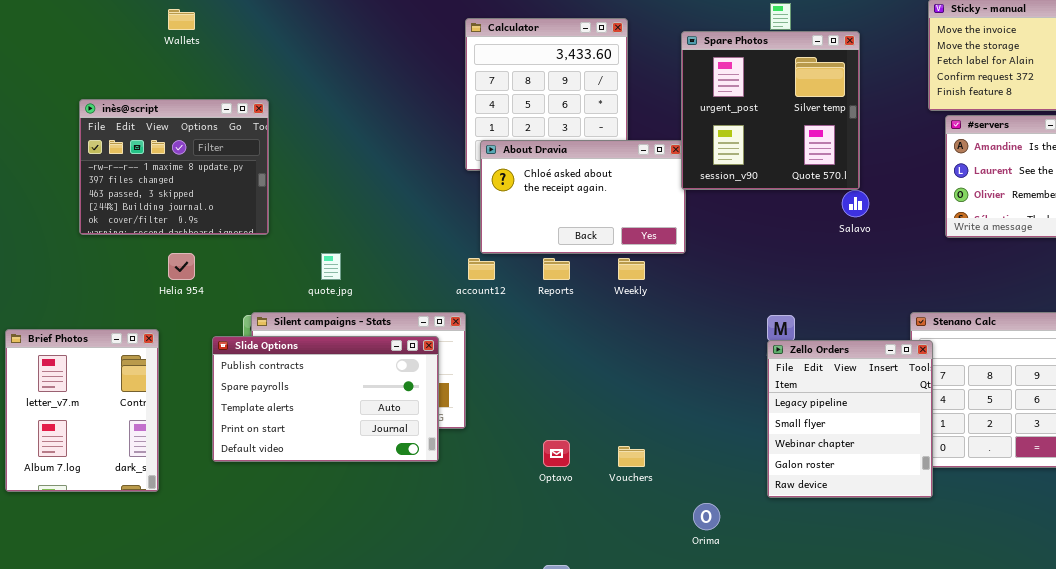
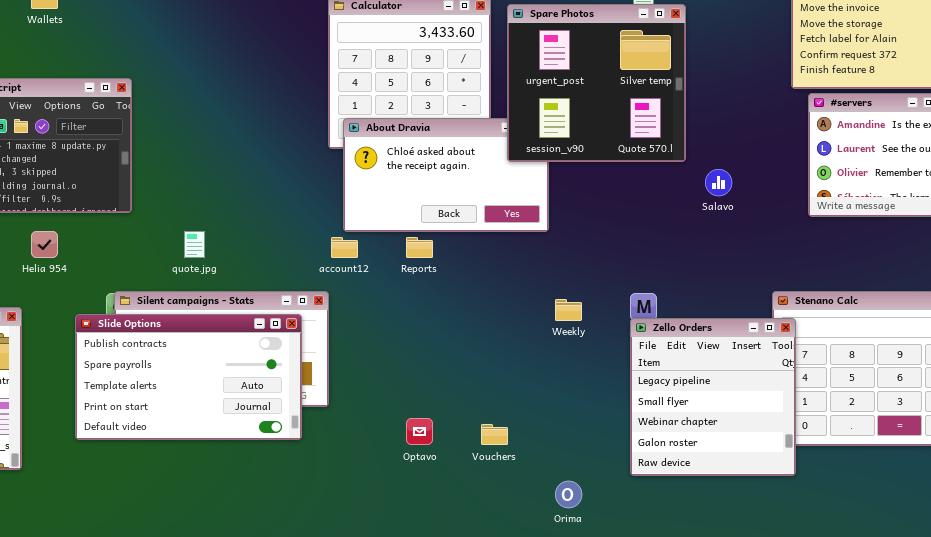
Spare Photos: [681,31,860,190] -> [507,4,686,162], moved
Weekly: [618,258,645,280] -> [555,299,582,321], moved

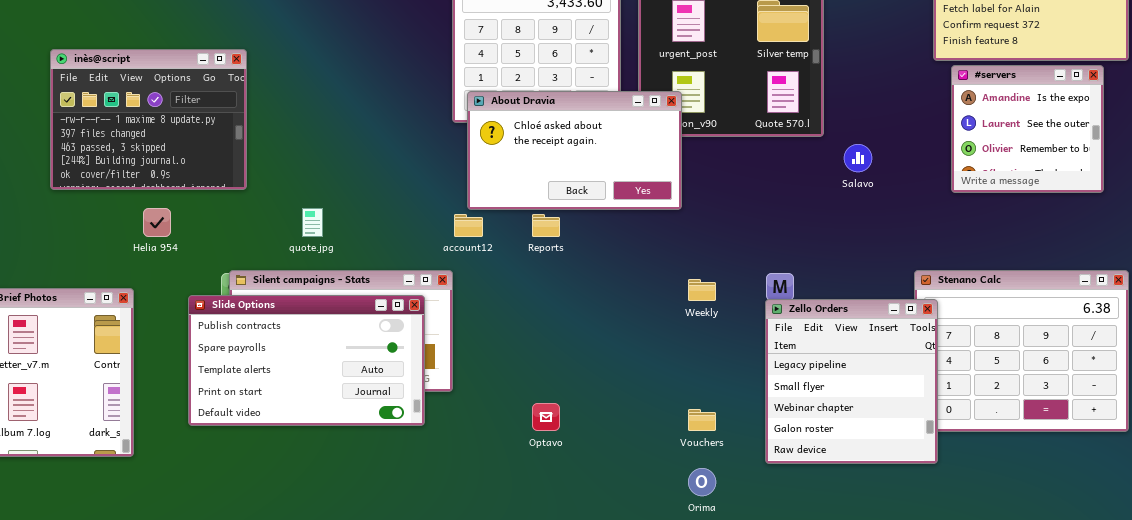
About Dravia: [343,118,549,232] -> [467,91,682,210], raised
Vouchers: [481,424,508,445] -> [688,409,716,431], moved

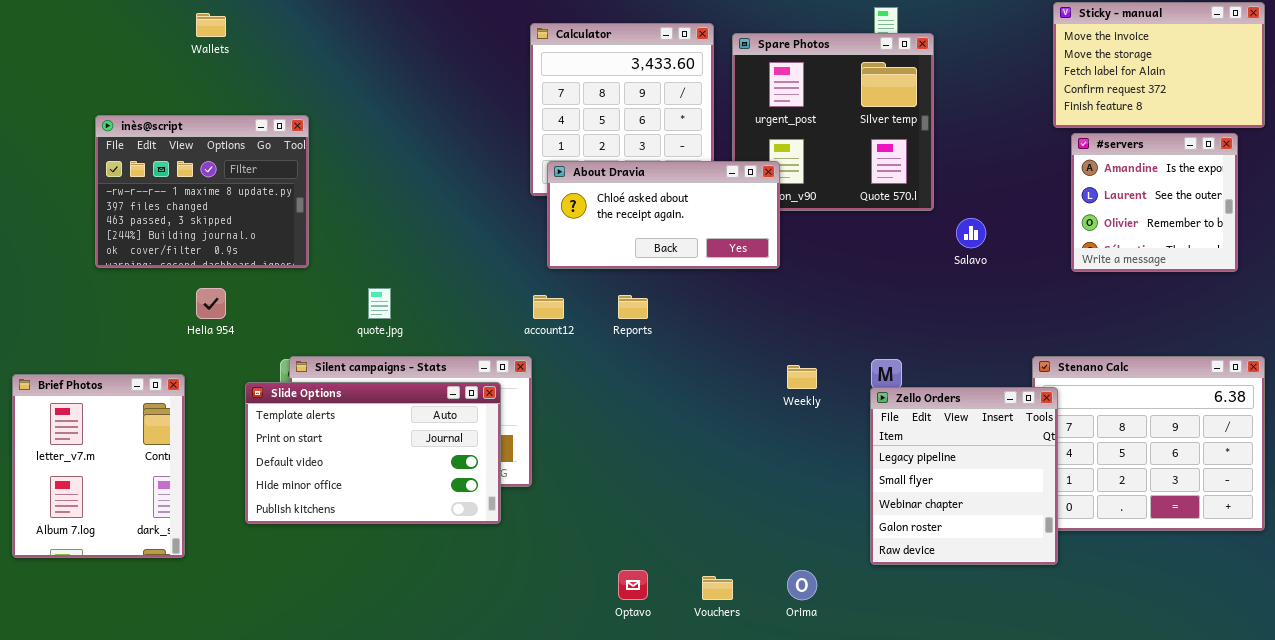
About Dravia: [467,91,682,210] -> [547,161,780,269], resized
Slide Options: [188,295,425,426] -> [245,382,501,524], scrolled down 2 rows
Optavo: [532,403,560,431] -> [618,570,648,600], moved
Vouchers: [688,409,716,431] -> [702,576,733,600], moved

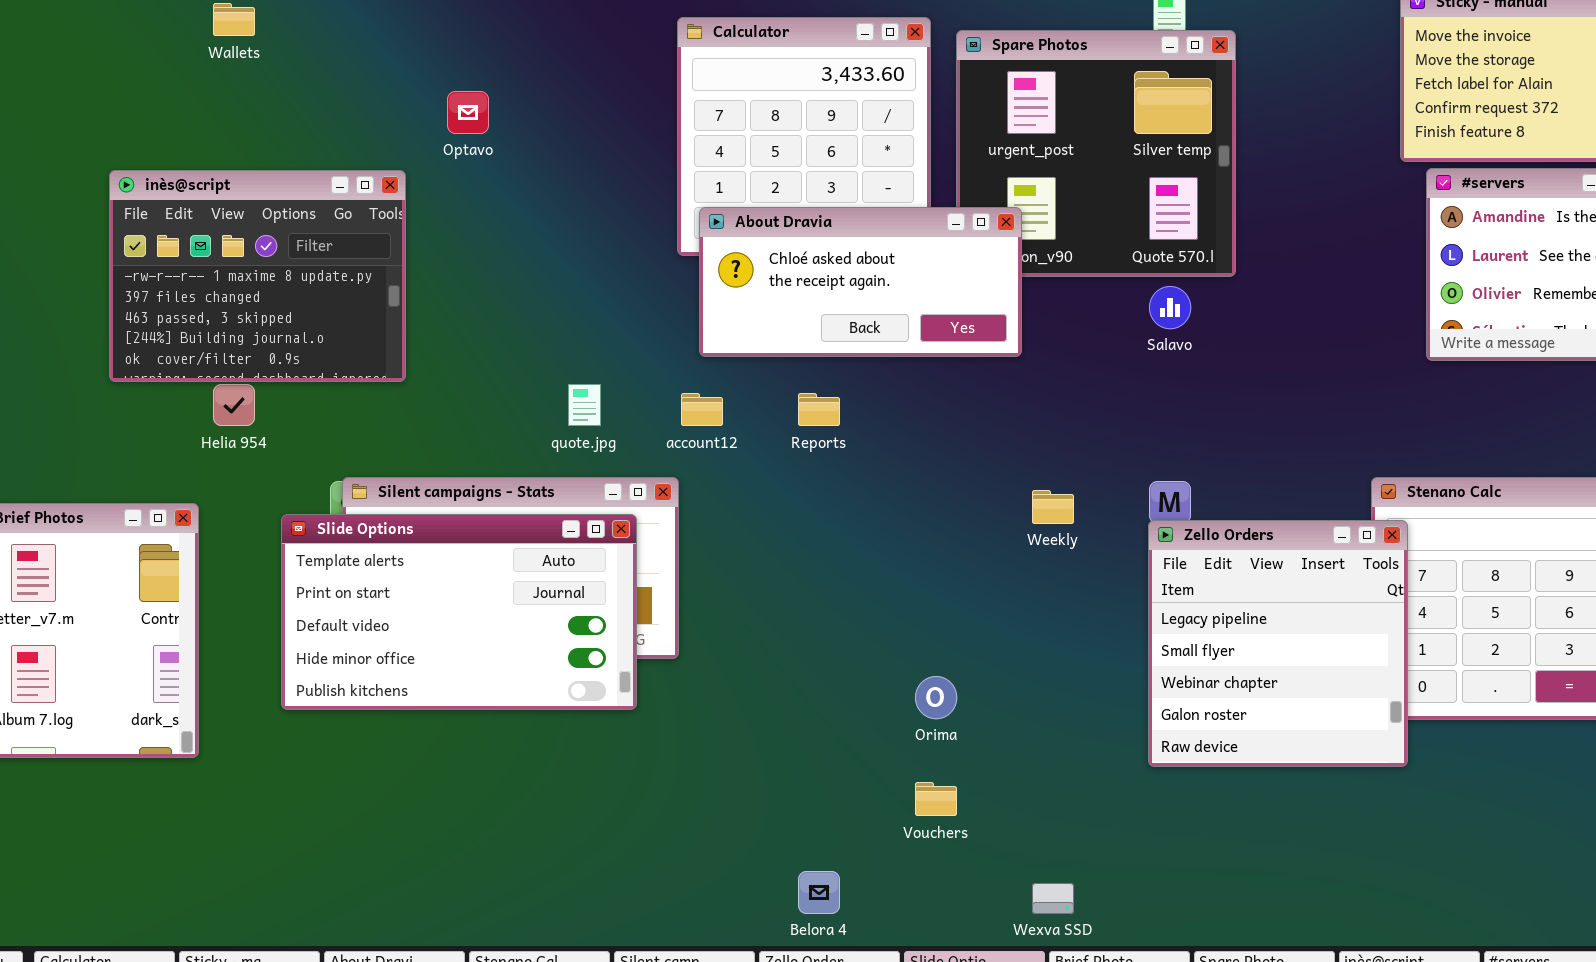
inès@script: [95,115,309,268] -> [109,170,406,382], moved
Salavo: [956,218,986,248] -> [1149,286,1191,329], moved
quote.jpg: [368,288,391,319] -> [568,384,601,426], moved
Optavo: [618,570,648,600] -> [447,91,489,134], moved
Orima: [787,570,817,600] -> [915,676,957,719], moved

